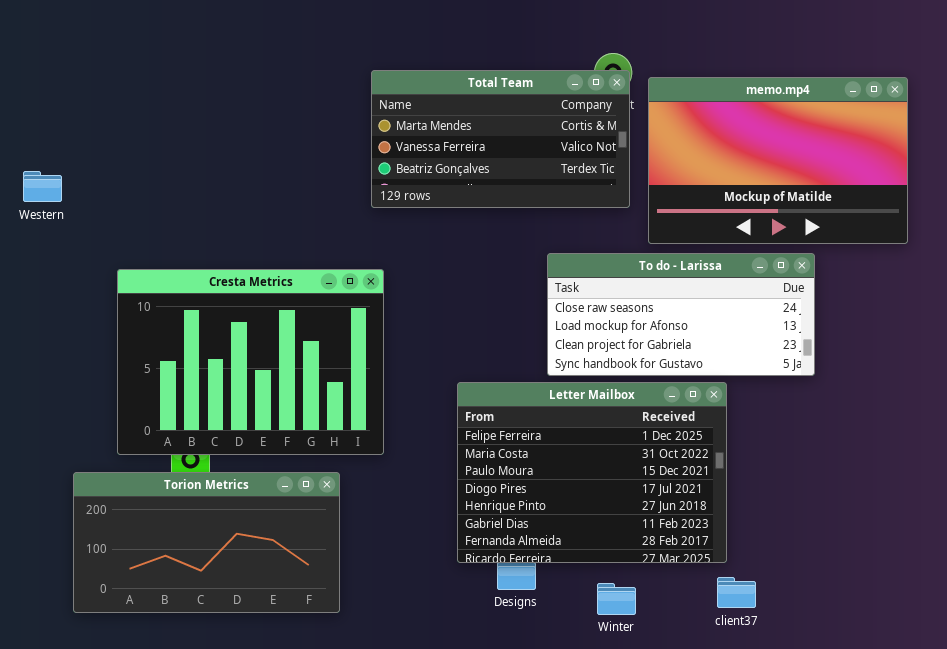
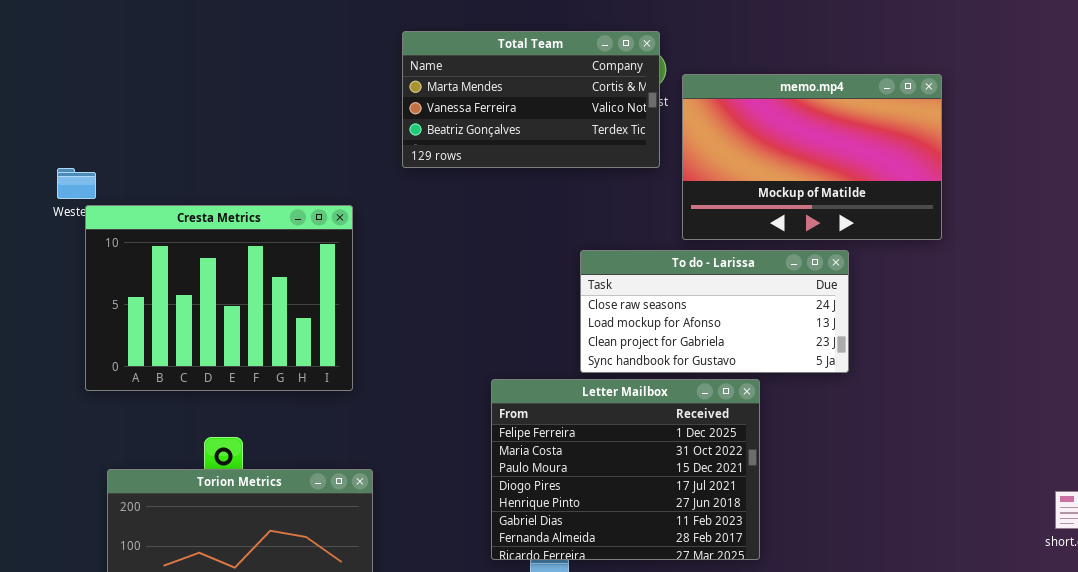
Total Team: [371,70,630,208] -> [402,31,660,168], moved
Cresta Metrics: [117,269,384,455] -> [85,205,353,391], moved

